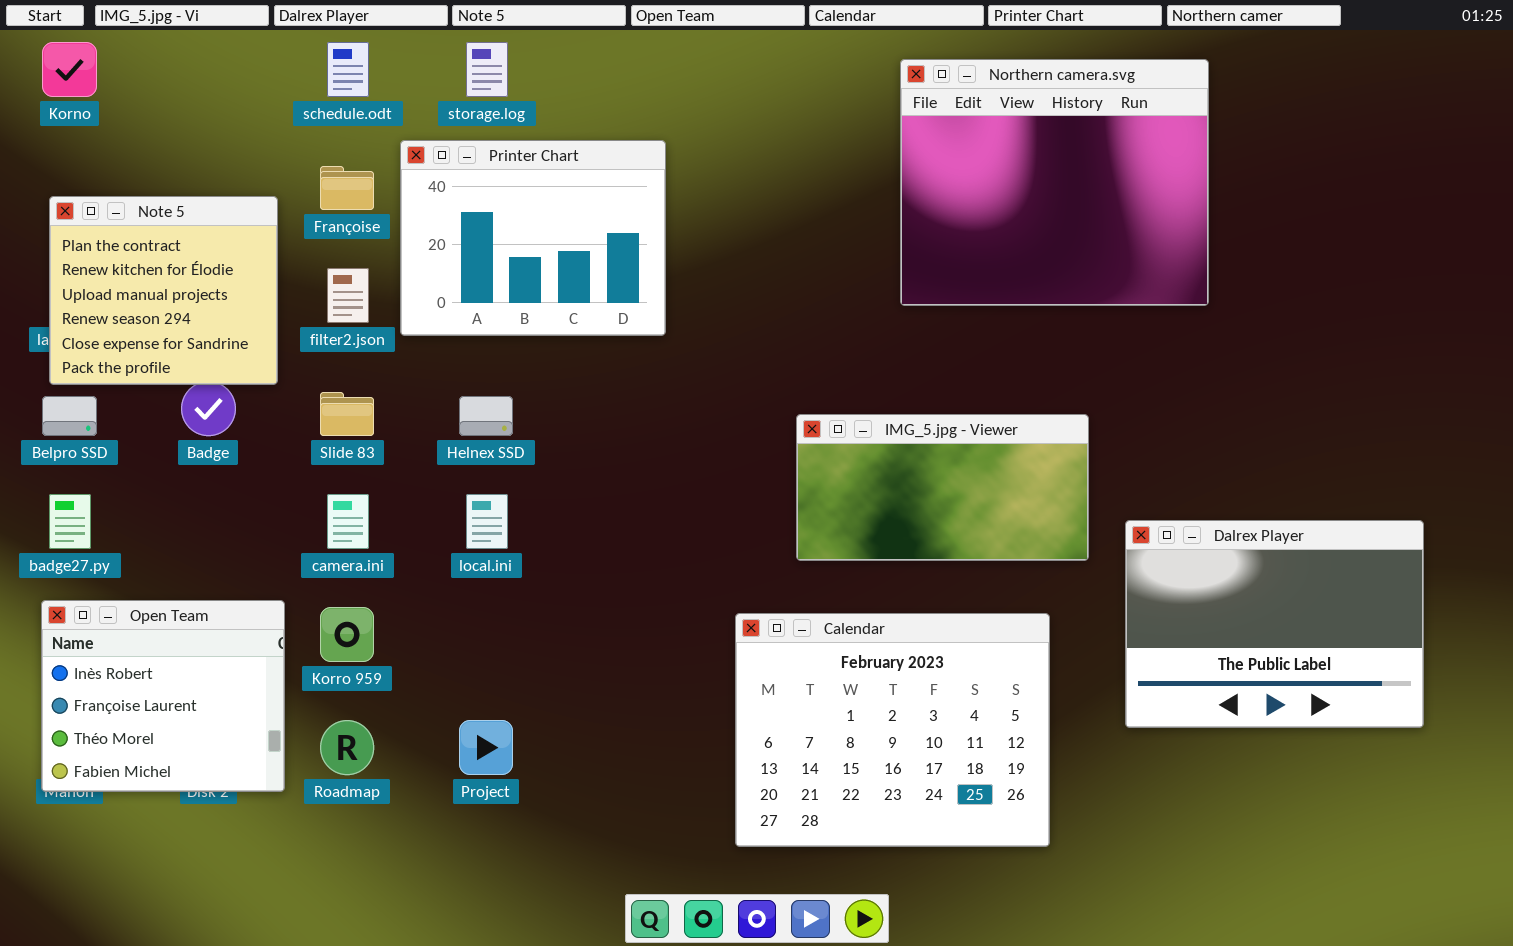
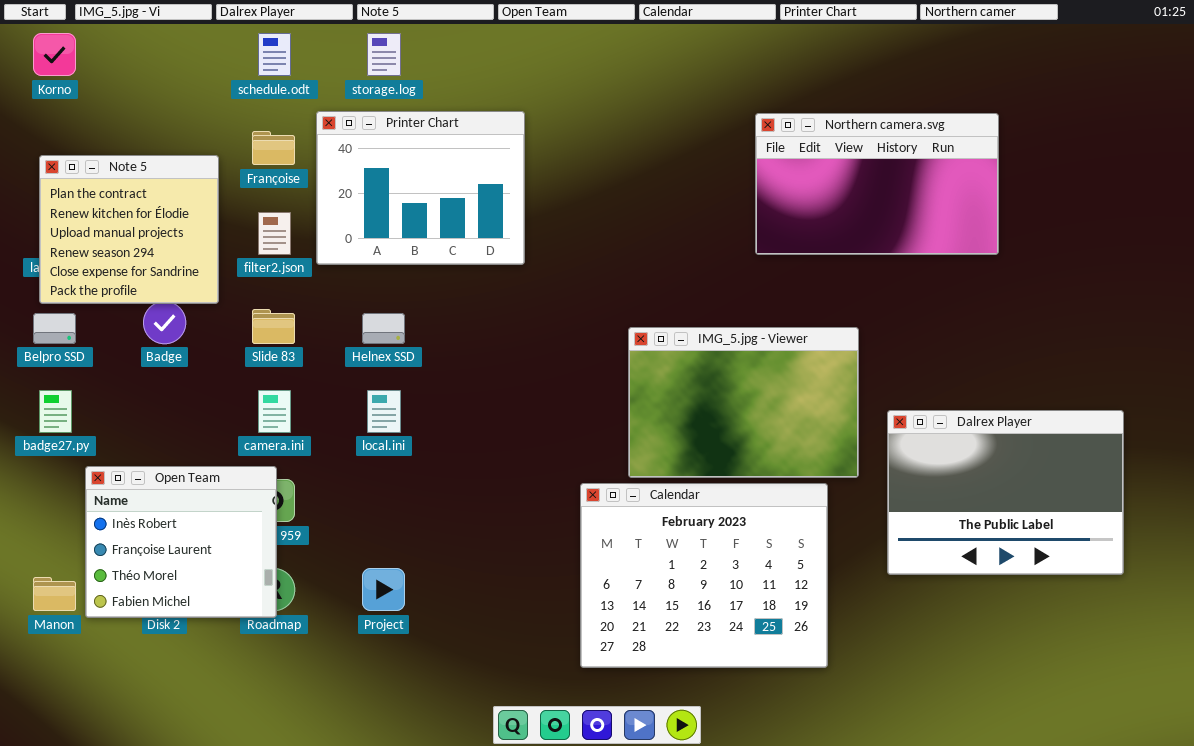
Northern camera.svg: [900,59,1209,306] -> [755,113,999,255], moved, resized
IMG_5.jpg - Viewer: [796,414,1089,561] -> [628,327,859,478], resized
Open Team: [41,600,285,792] -> [85,466,277,618], moved

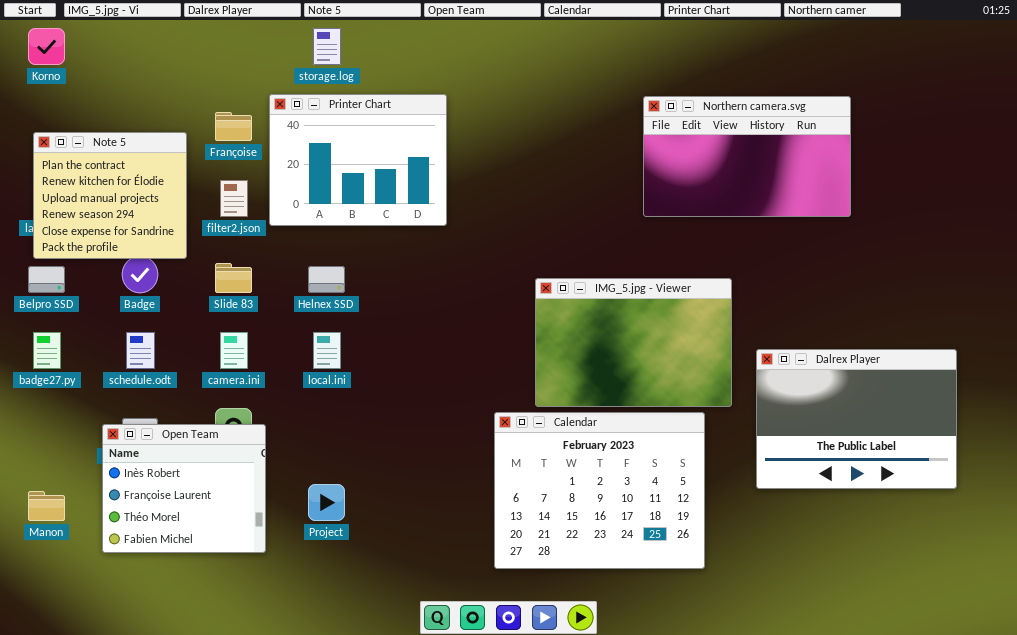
schedule.odt: [258,33,291,76] -> [126,332,155,369], moved
Open Team: [85,466,277,618] -> [102,424,266,553], moved

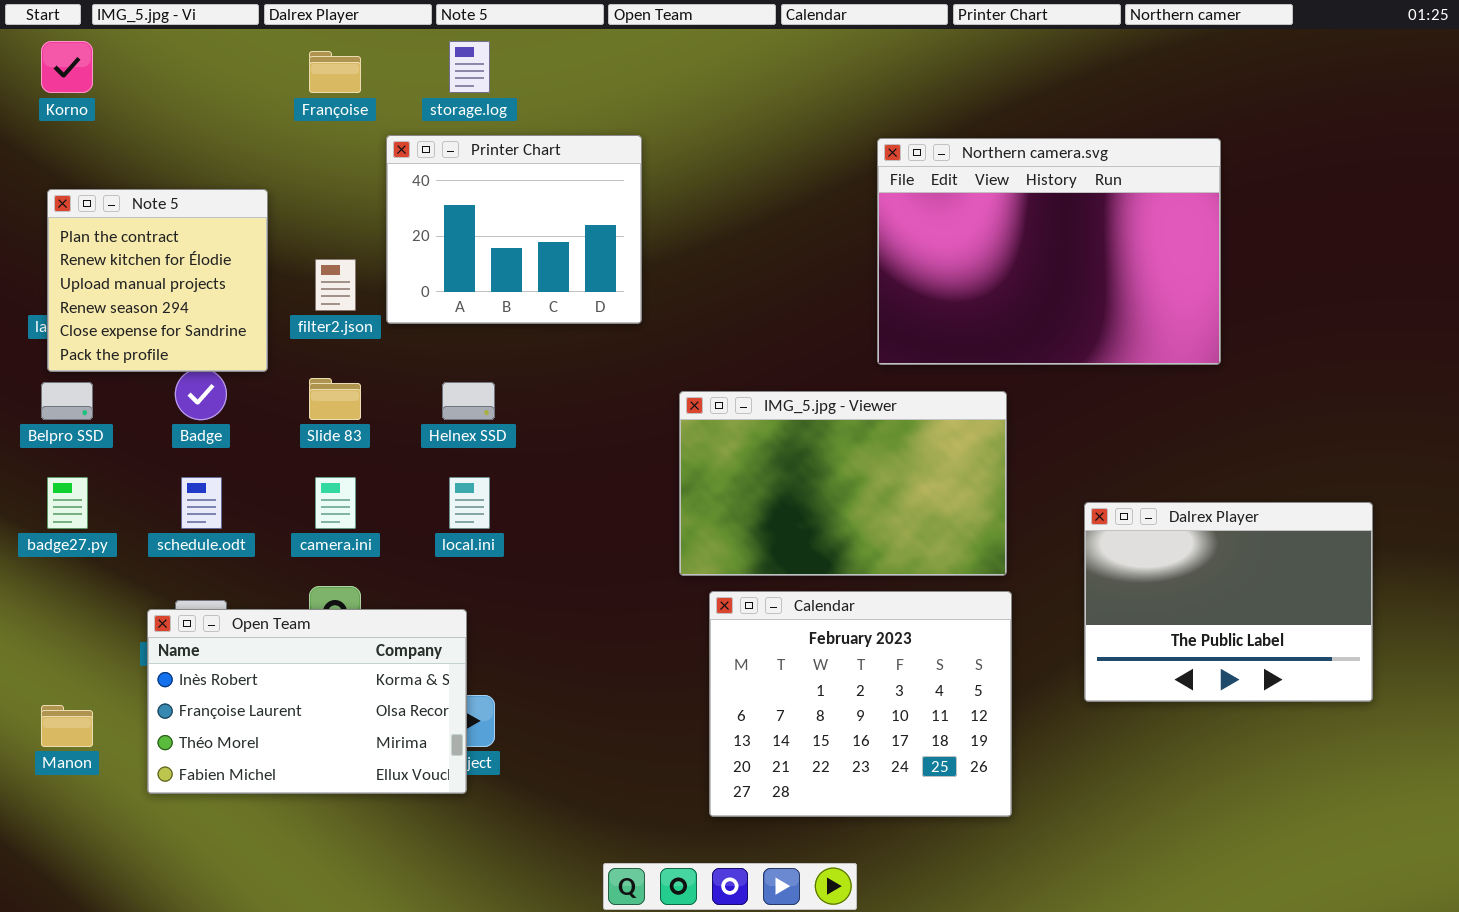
Northern camera.svg: [643,96,851,217] -> [877,138,1221,365], resized
Françoise: [215,112,252,141] -> [309,51,361,93], moved
IMG_5.jpg - Viewer: [535,278,732,407] -> [679,391,1007,576], moved, resized
Open Team: [102,424,266,553] -> [147,609,467,794], resized

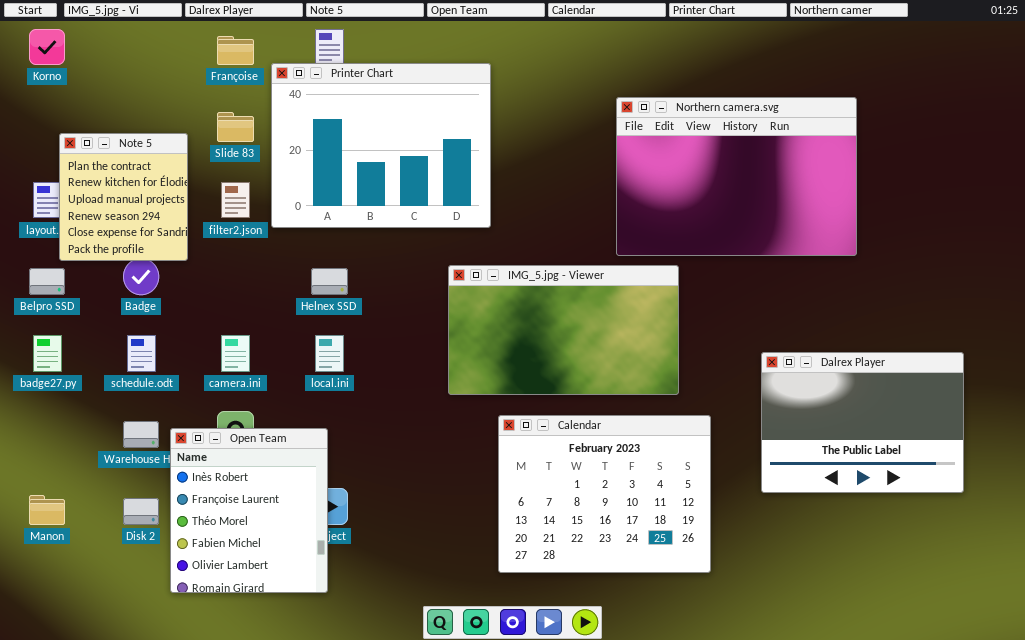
Printer Chart: [386,135,642,324] -> [271,63,491,228], resized
Note 5: [47,189,268,372] -> [59,133,188,261], resized
Slide 83: [309,378,361,420] -> [217,112,254,142], moved
IMG_5.jpg - Viewer: [679,391,1007,576] -> [448,265,679,395], moved
Open Team: [147,609,467,794] -> [170,428,328,593], resized

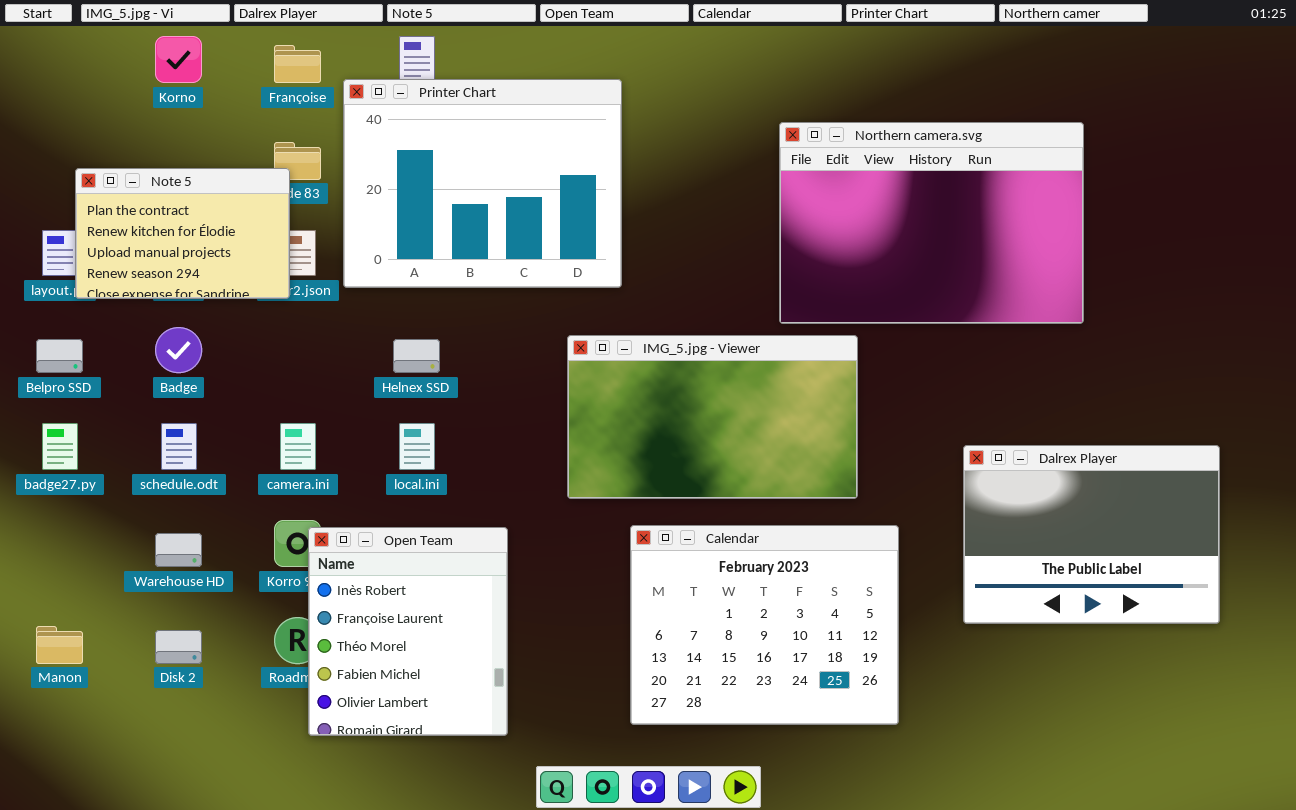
Korno: [29,29,65,65] -> [155,36,202,83], moved
Note 5: [59,133,188,261] -> [75,168,290,299], resized
Open Team: [170,428,328,593] -> [308,527,508,736], moved

